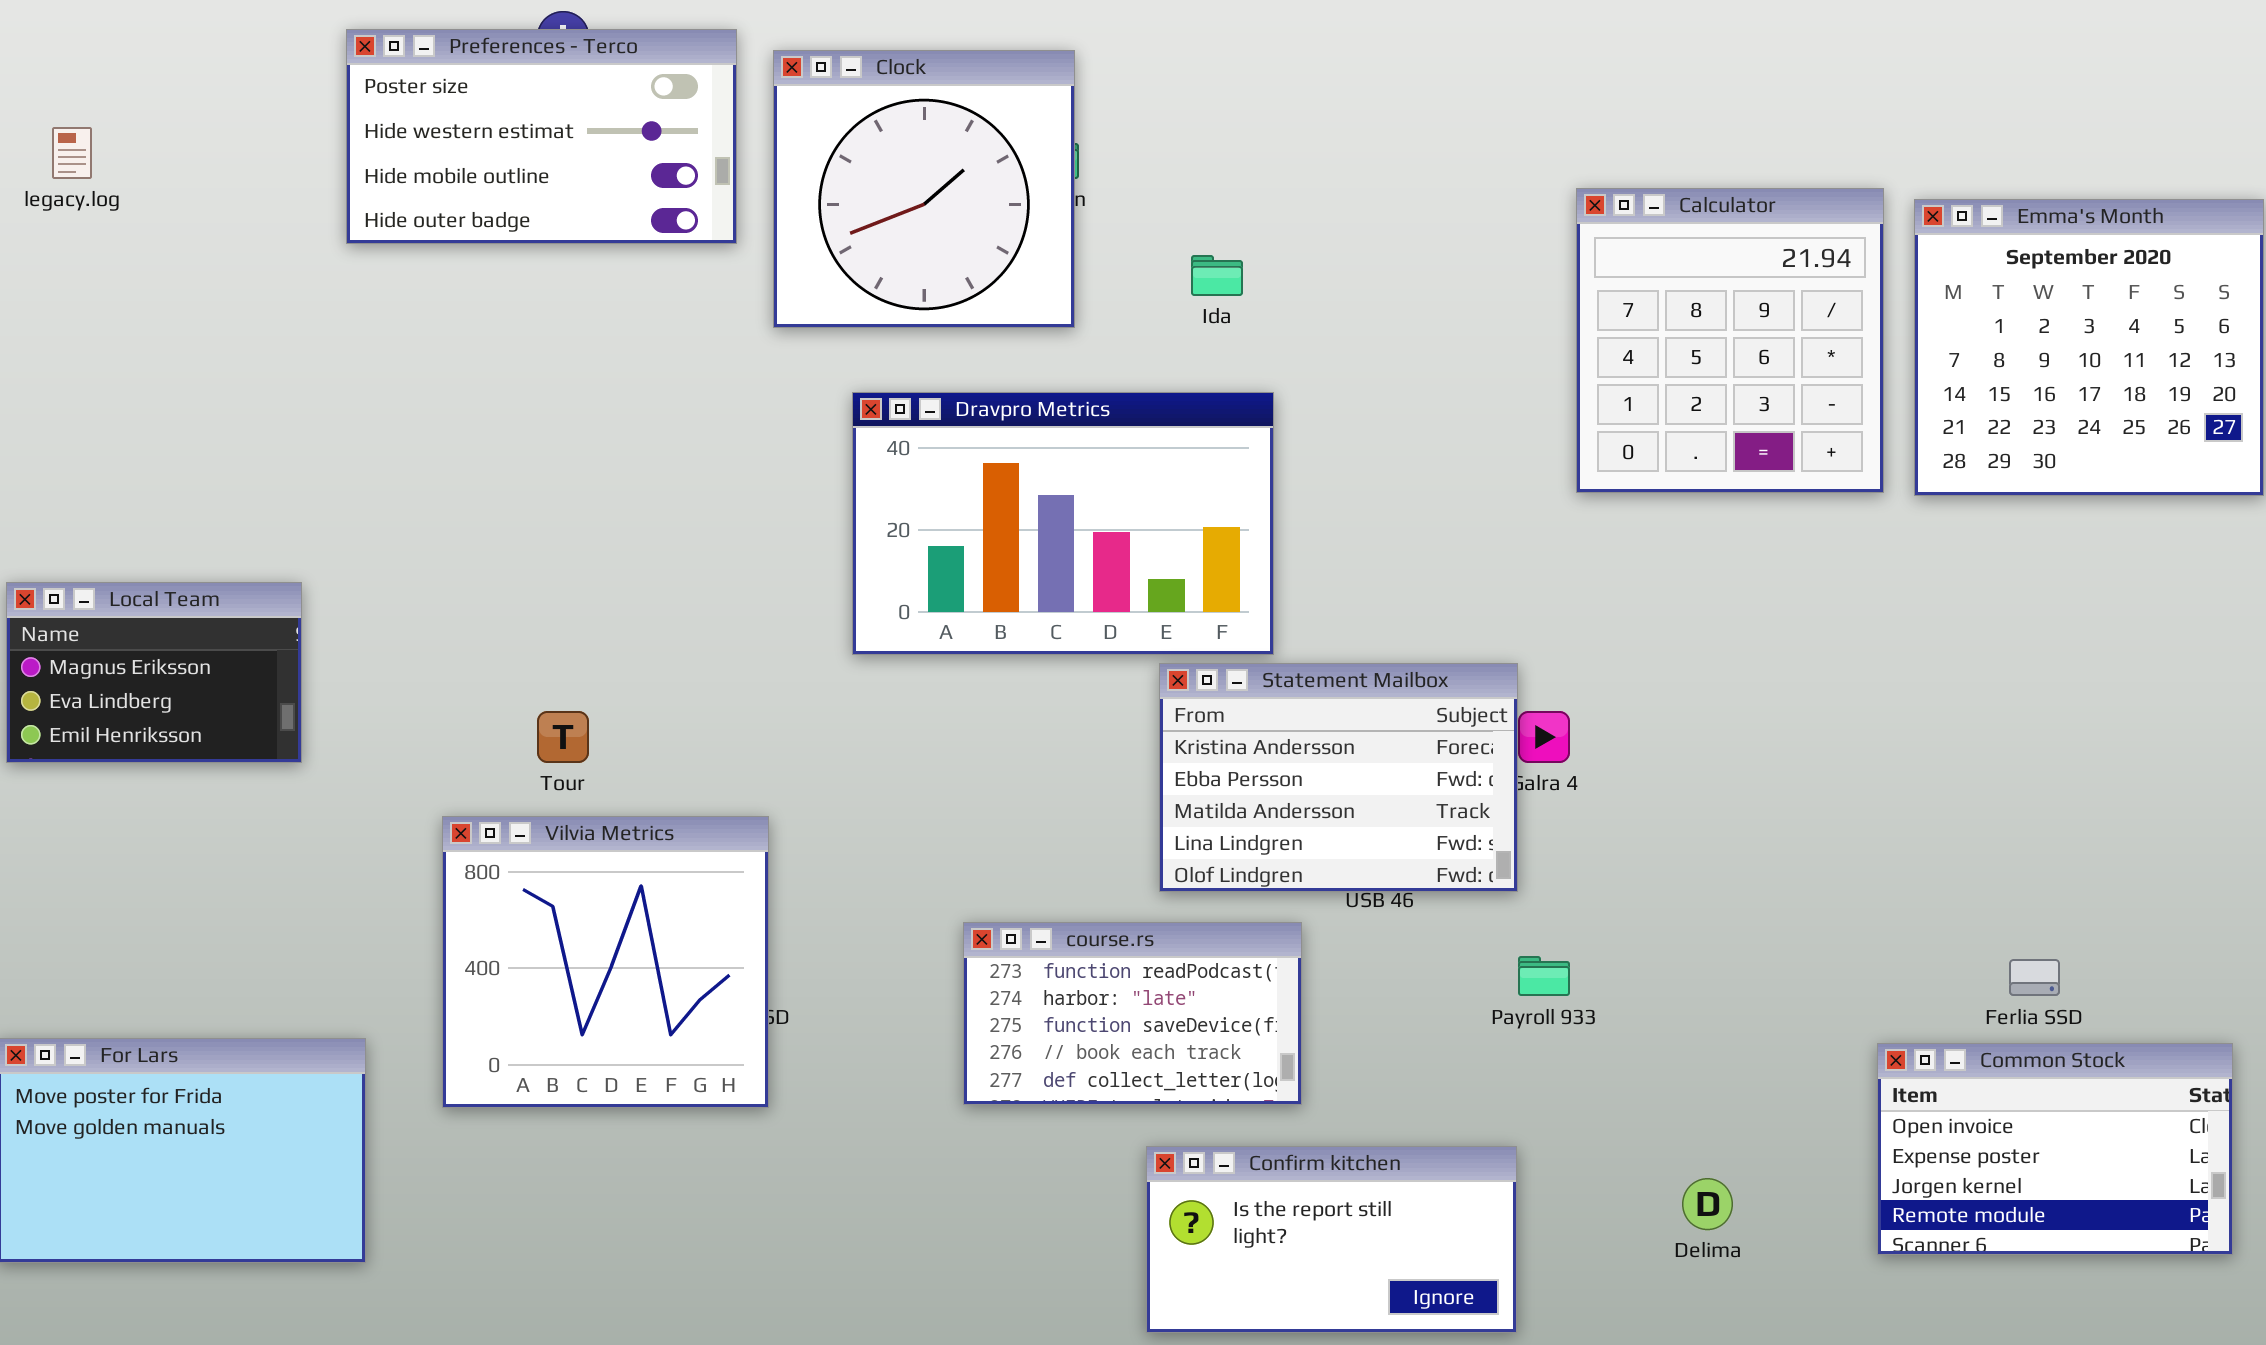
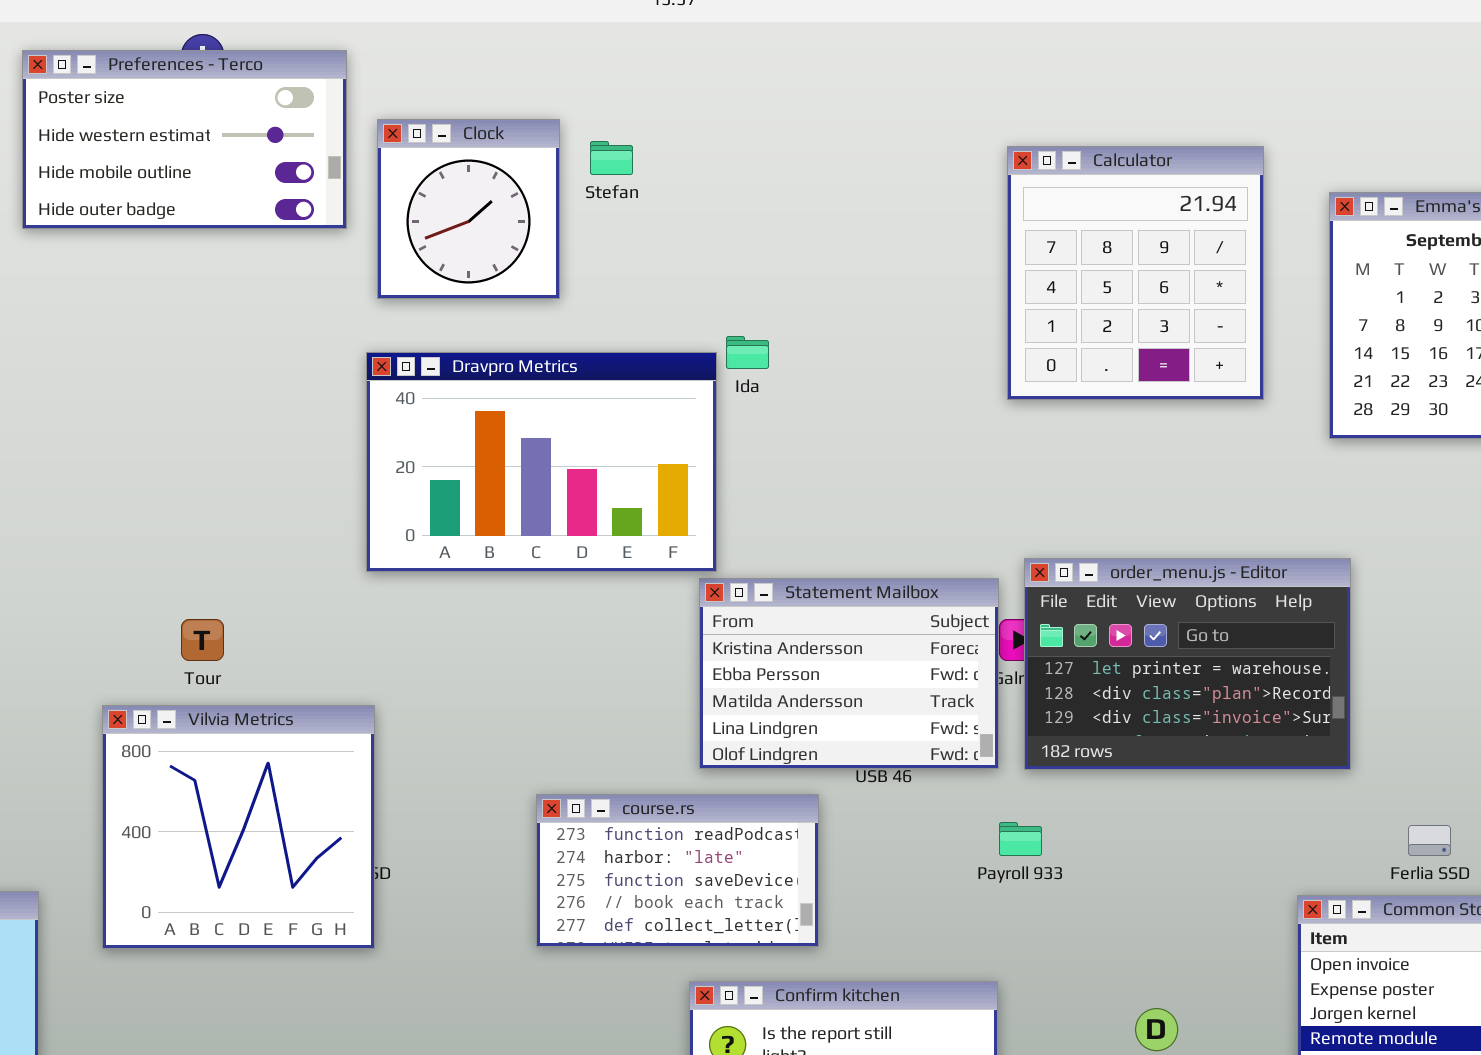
Clock: [773,50,1075,328] -> [377,119,560,299], resized
Calculator: [1576,188,1884,493] -> [1007,146,1264,400], moved
Ida: [1191,255,1243,296] -> [726,336,769,369], moved
Dravpro Metrics: [852,392,1274,655] -> [366,352,717,572], moved
order_menu.js - Editor: none -> [1024,558,1351,770], opened

